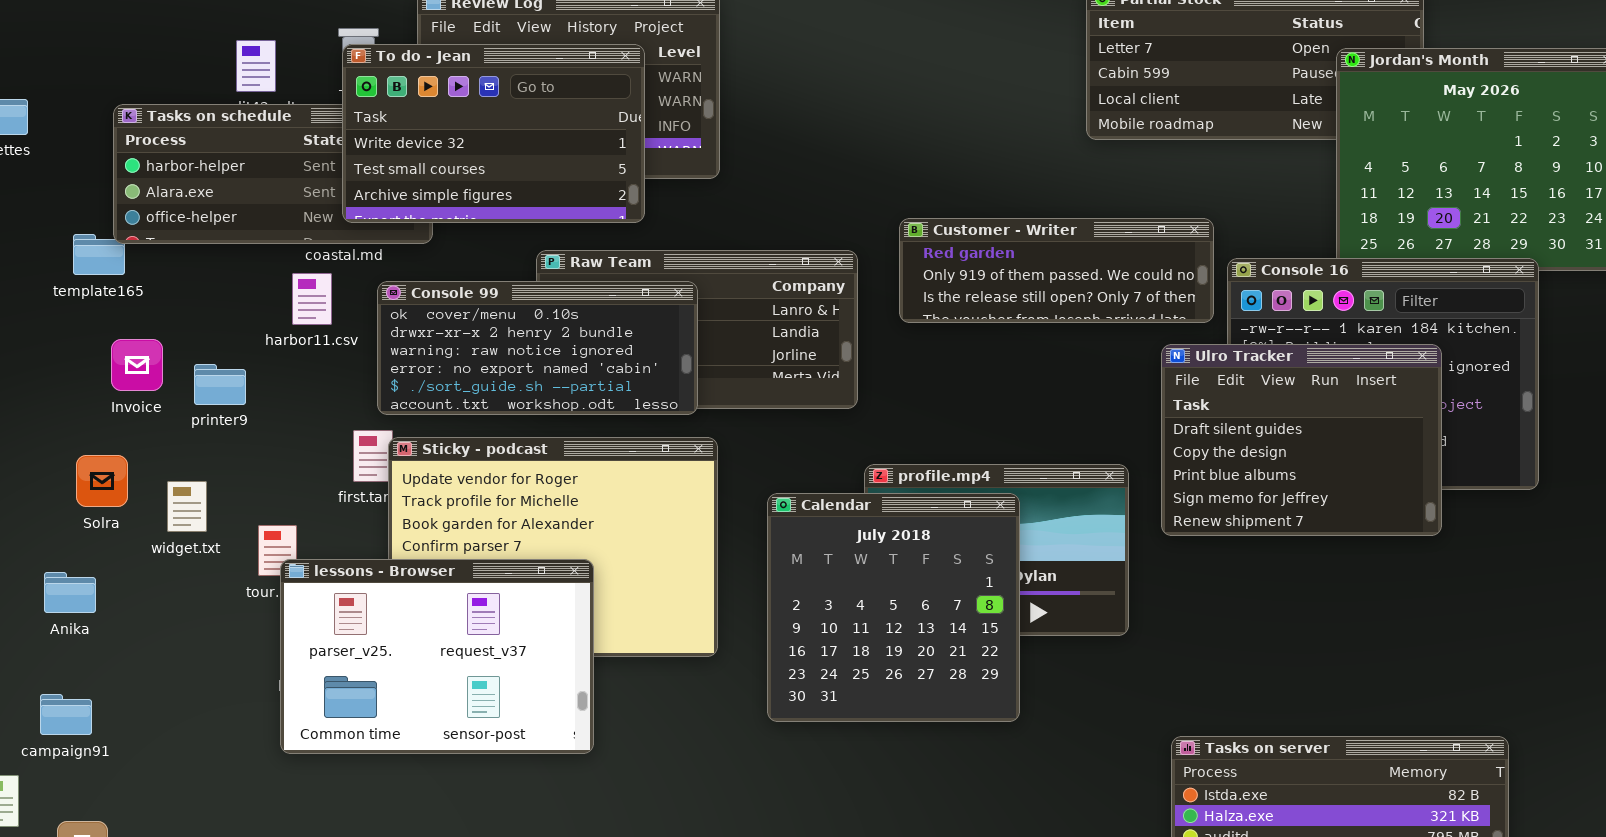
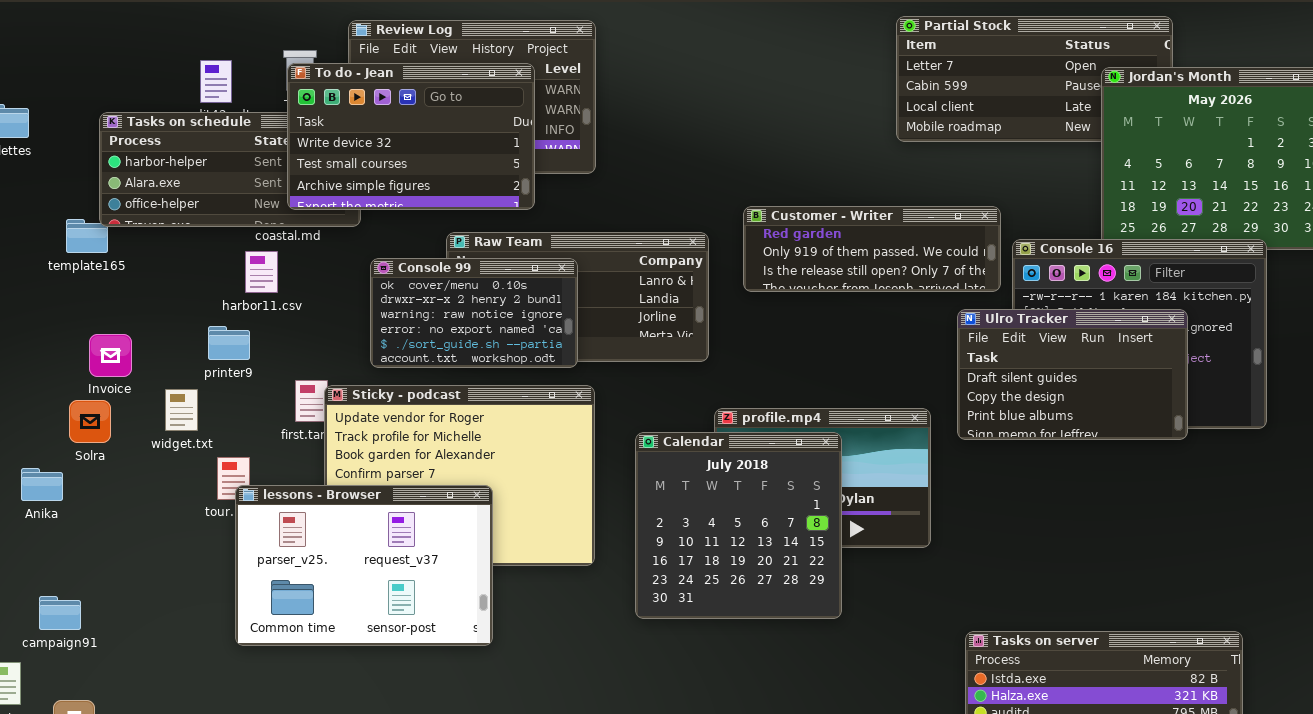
Console 99: [377,281,698,415] -> [370,258,578,368], resized
Invoice: [111,339,163,391] -> [89,334,132,377], moved
Ulro Tracker: [1161,344,1442,536] -> [957,309,1188,440], resized
printer9: [194,364,246,405] -> [208,326,250,360], moved
widget.txt: [167,481,207,532] -> [165,389,198,431], moved
Anika: [44,572,96,613] -> [21,468,63,501], moved

